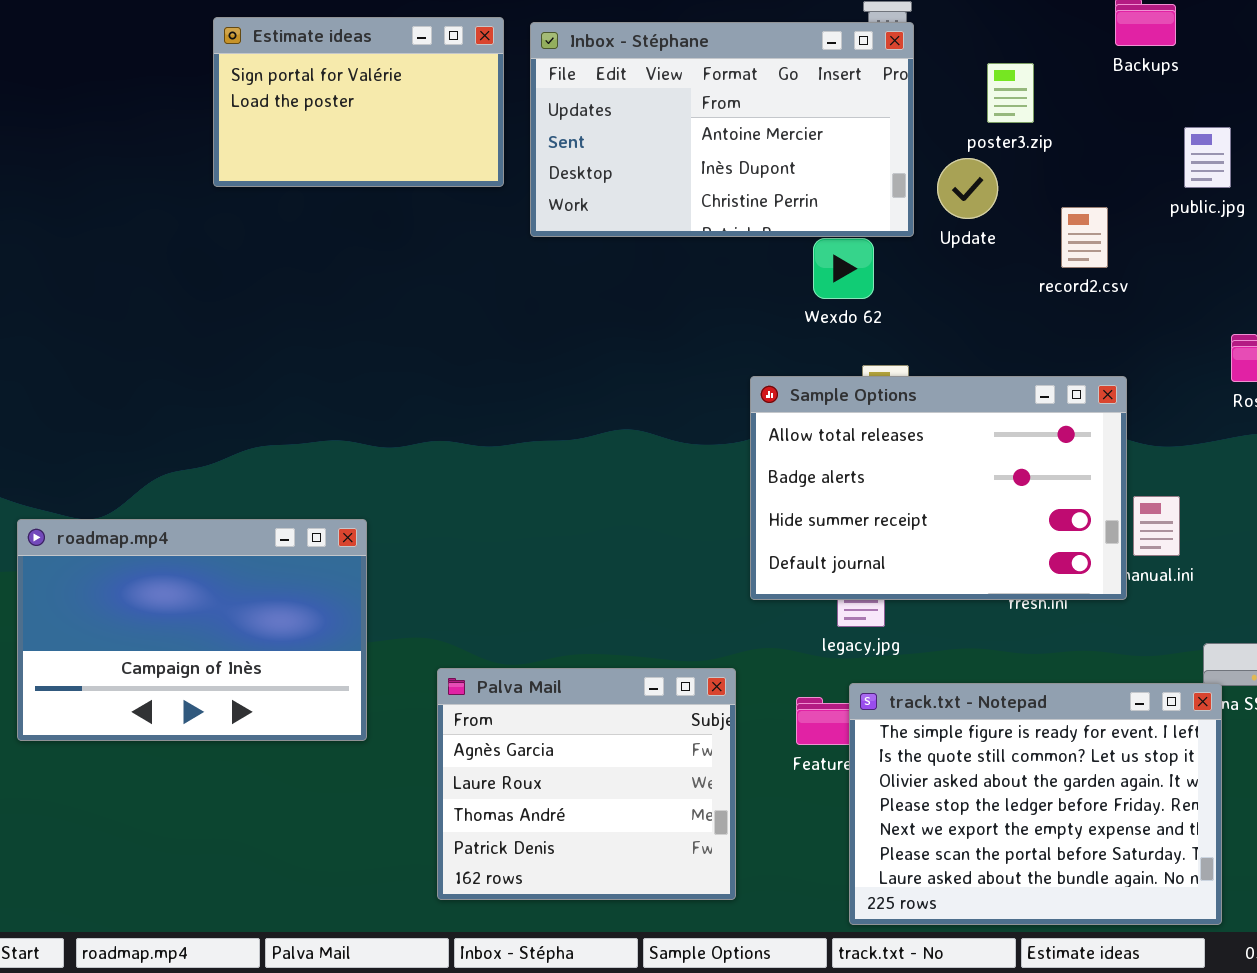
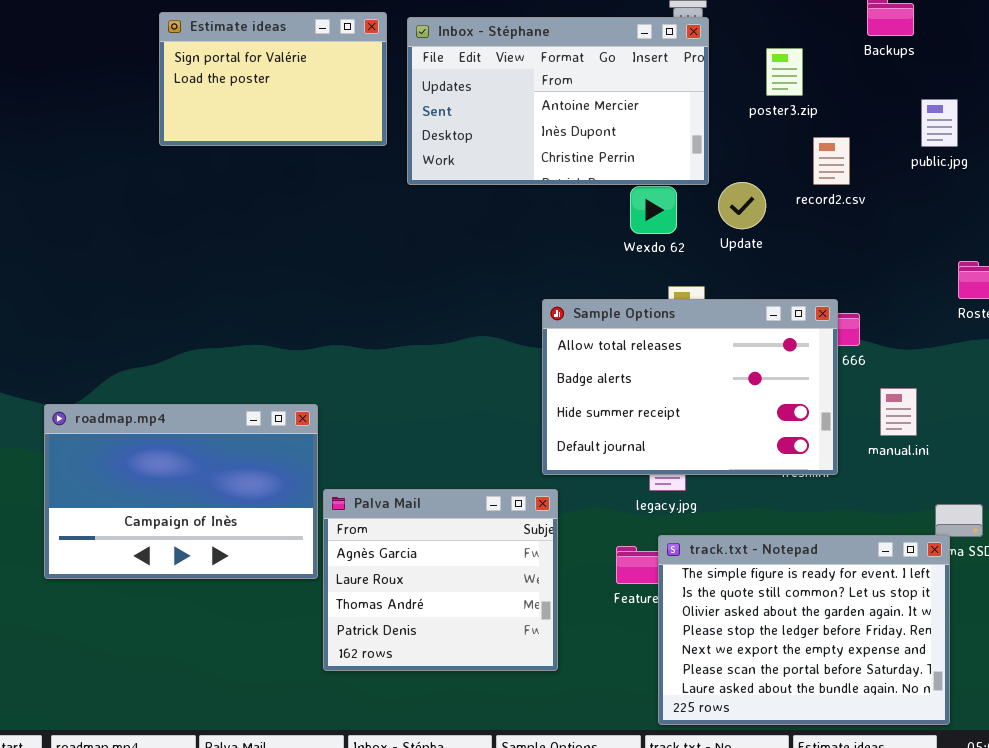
Update: [937,158,998,219] -> [718,182,766,229], moved
record2.csv: [1061,207,1108,268] -> [813,137,850,185], moved
Sample Options: [750,376,1127,600] -> [542,299,838,475], moved
roadmap.mp4: [17,519,367,741] -> [44,404,318,579], moved
Palva Mail: [437,668,736,900] -> [323,489,558,671], moved

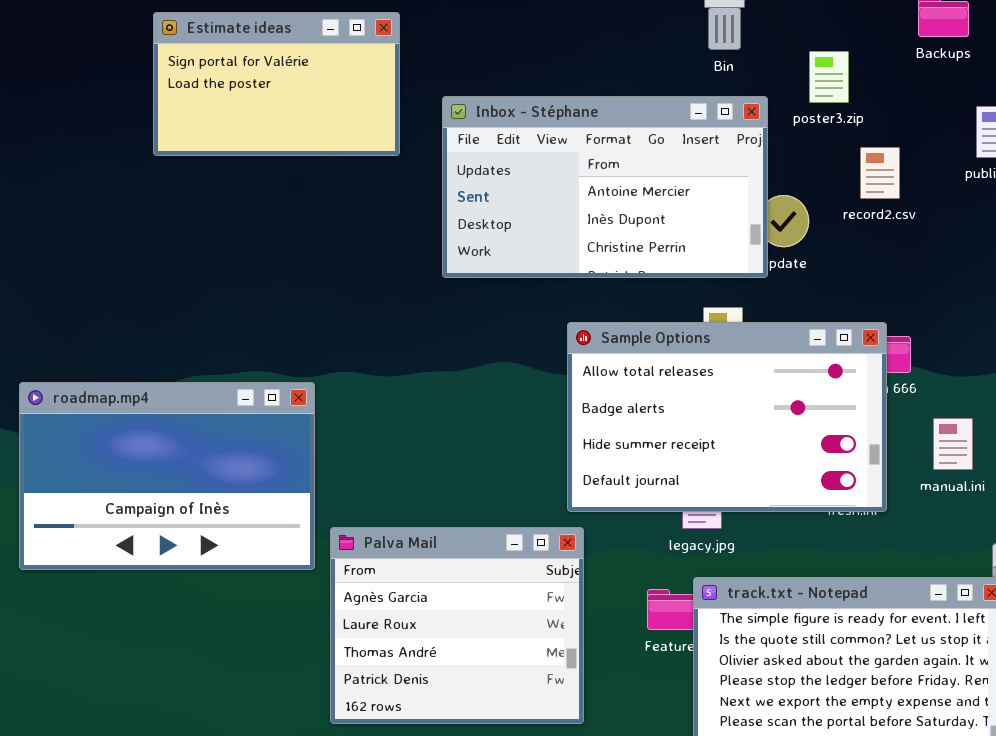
Inbox - Stéphane: [407,17,709,185] -> [442,96,768,278], moved
roadmap.mp4: [44,404,318,579] -> [19,382,315,570], moved

